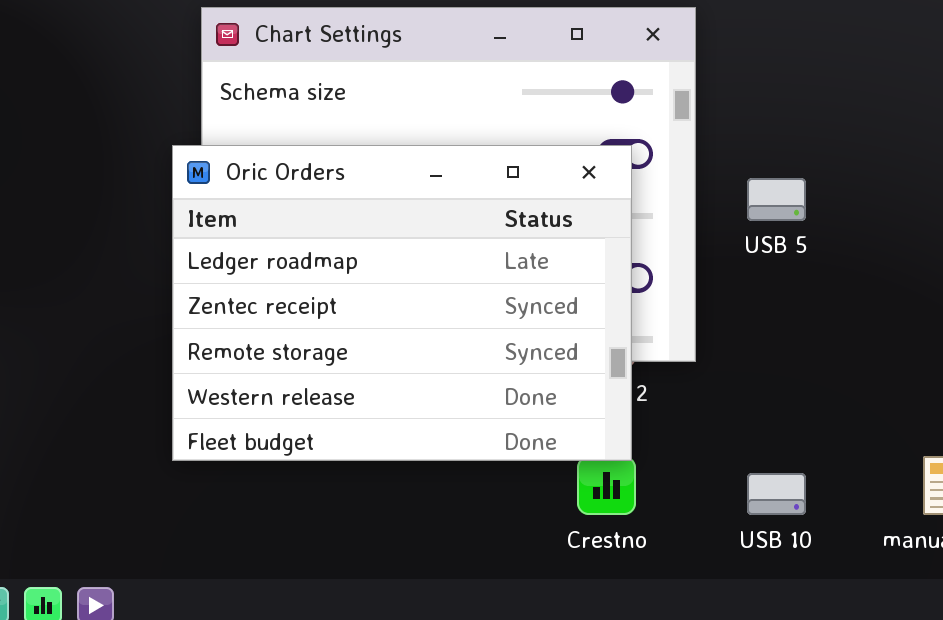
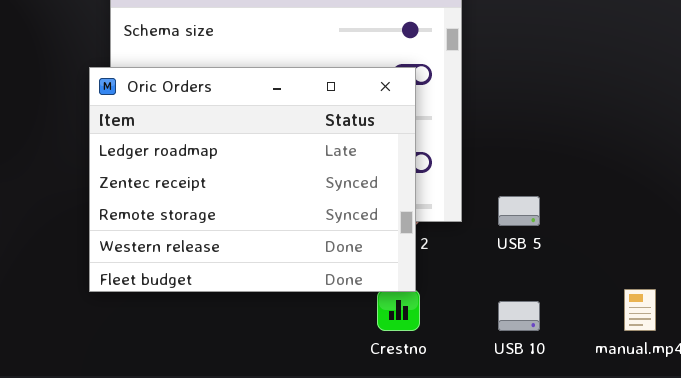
USB 5: [747,178,806,221] -> [498,196,540,226], moved

